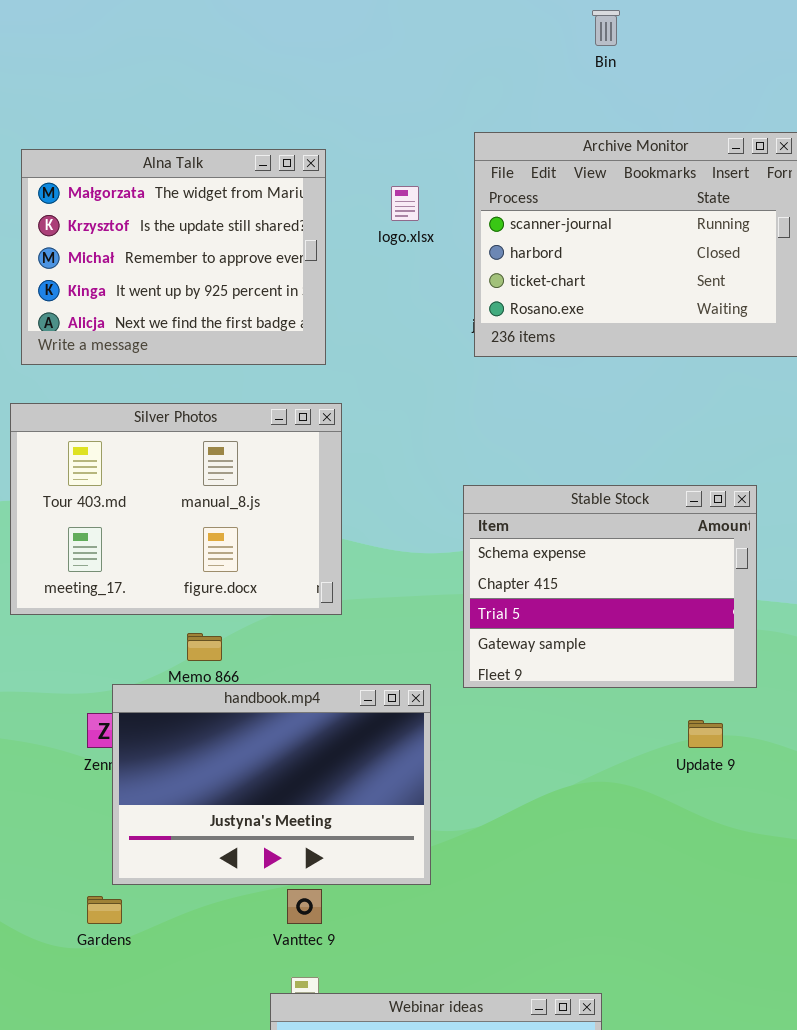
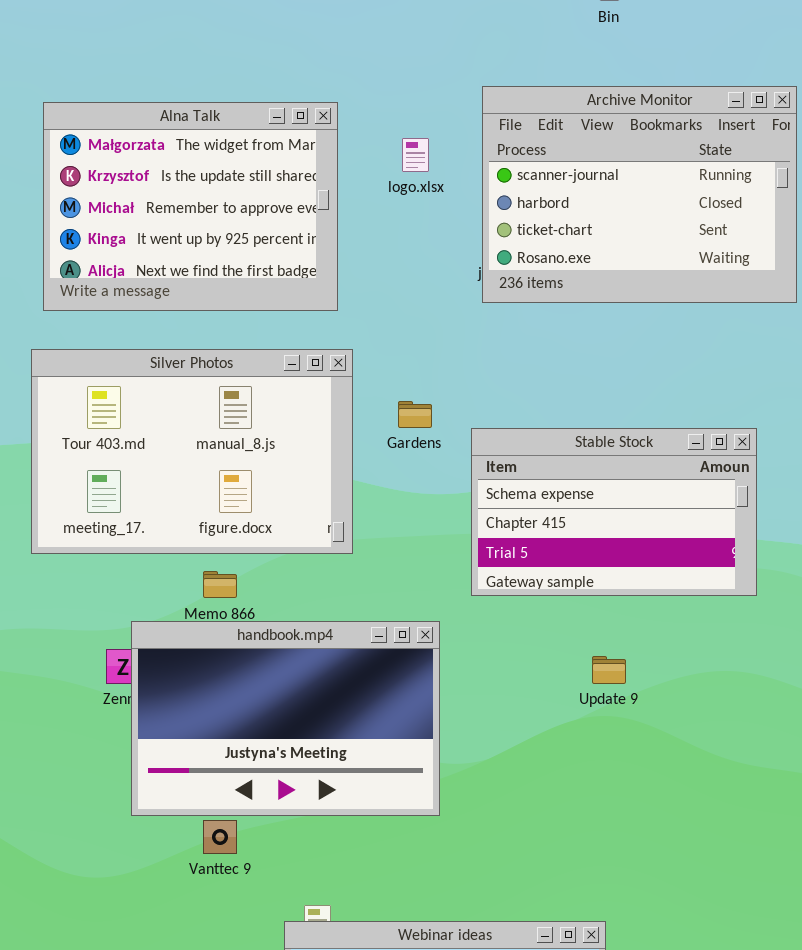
Stable Stock: [463,485,757,688] -> [471,428,757,596], resized
Update 9: [688,720,723,748] -> [592,656,626,684], moved
Vanttec 9: [287,889,322,924] -> [203,820,237,854], moved
Gardens: [87,896,122,924] -> [398,401,432,428], moved

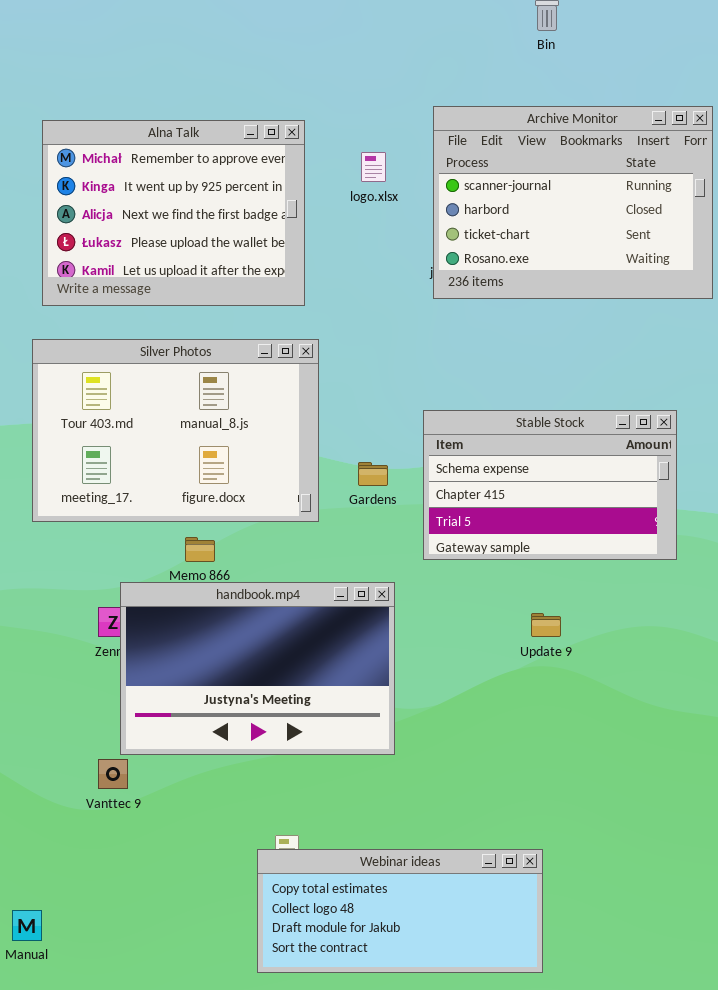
Alna Talk: [43,102,338,311] -> [42,120,305,306], scrolled down 2 rows
Gardens: [398,401,432,428] -> [358,462,388,486], moved
Vanttec 9: [203,820,237,854] -> [98,759,128,789], moved

